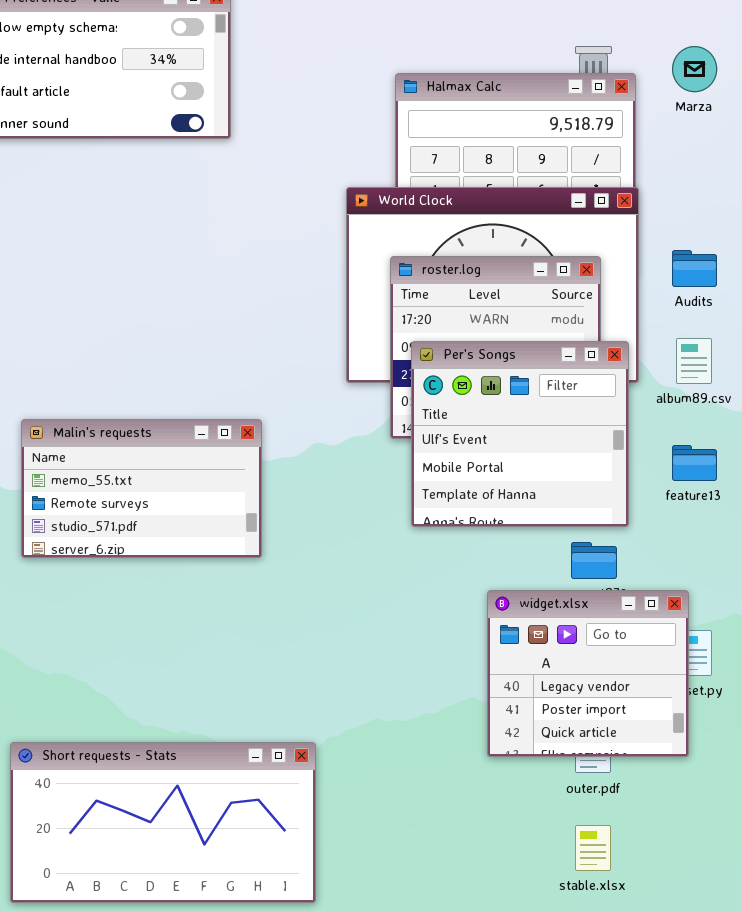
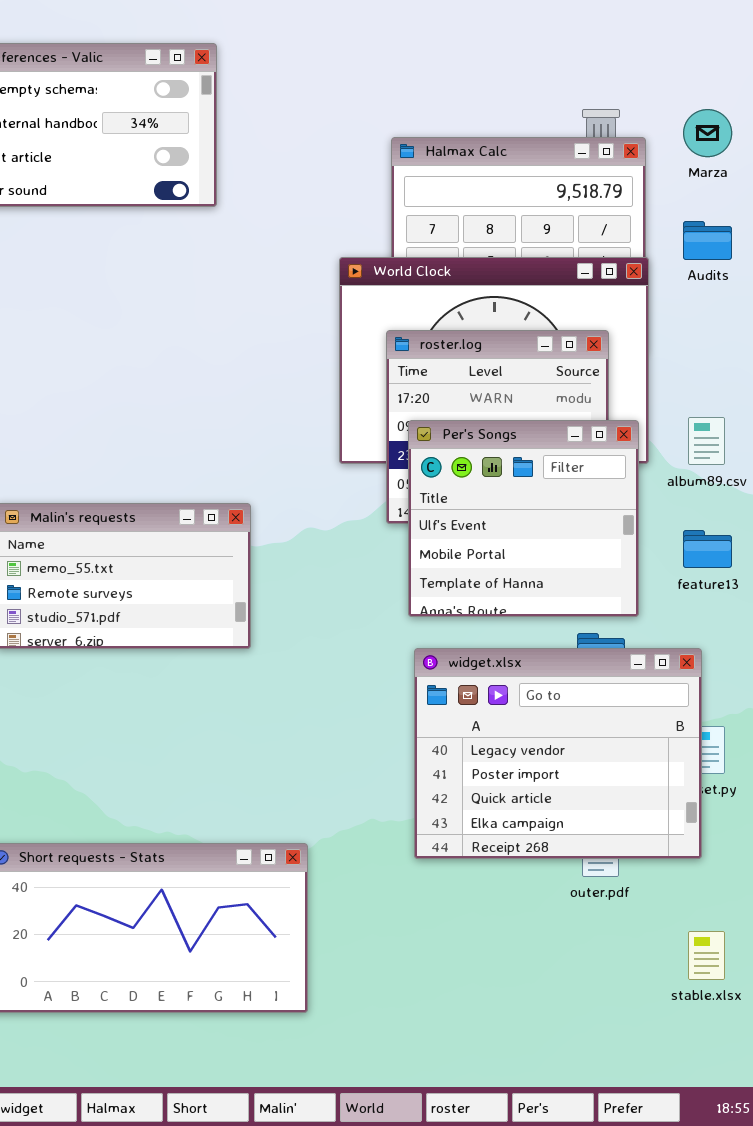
Audits: [672,250,717,287] -> [683,221,732,260], moved
widget.xlsx: [487,590,689,757] -> [414,648,702,859], resized
stable.xlsx: [575,825,611,871] -> [688,931,725,980], moved

